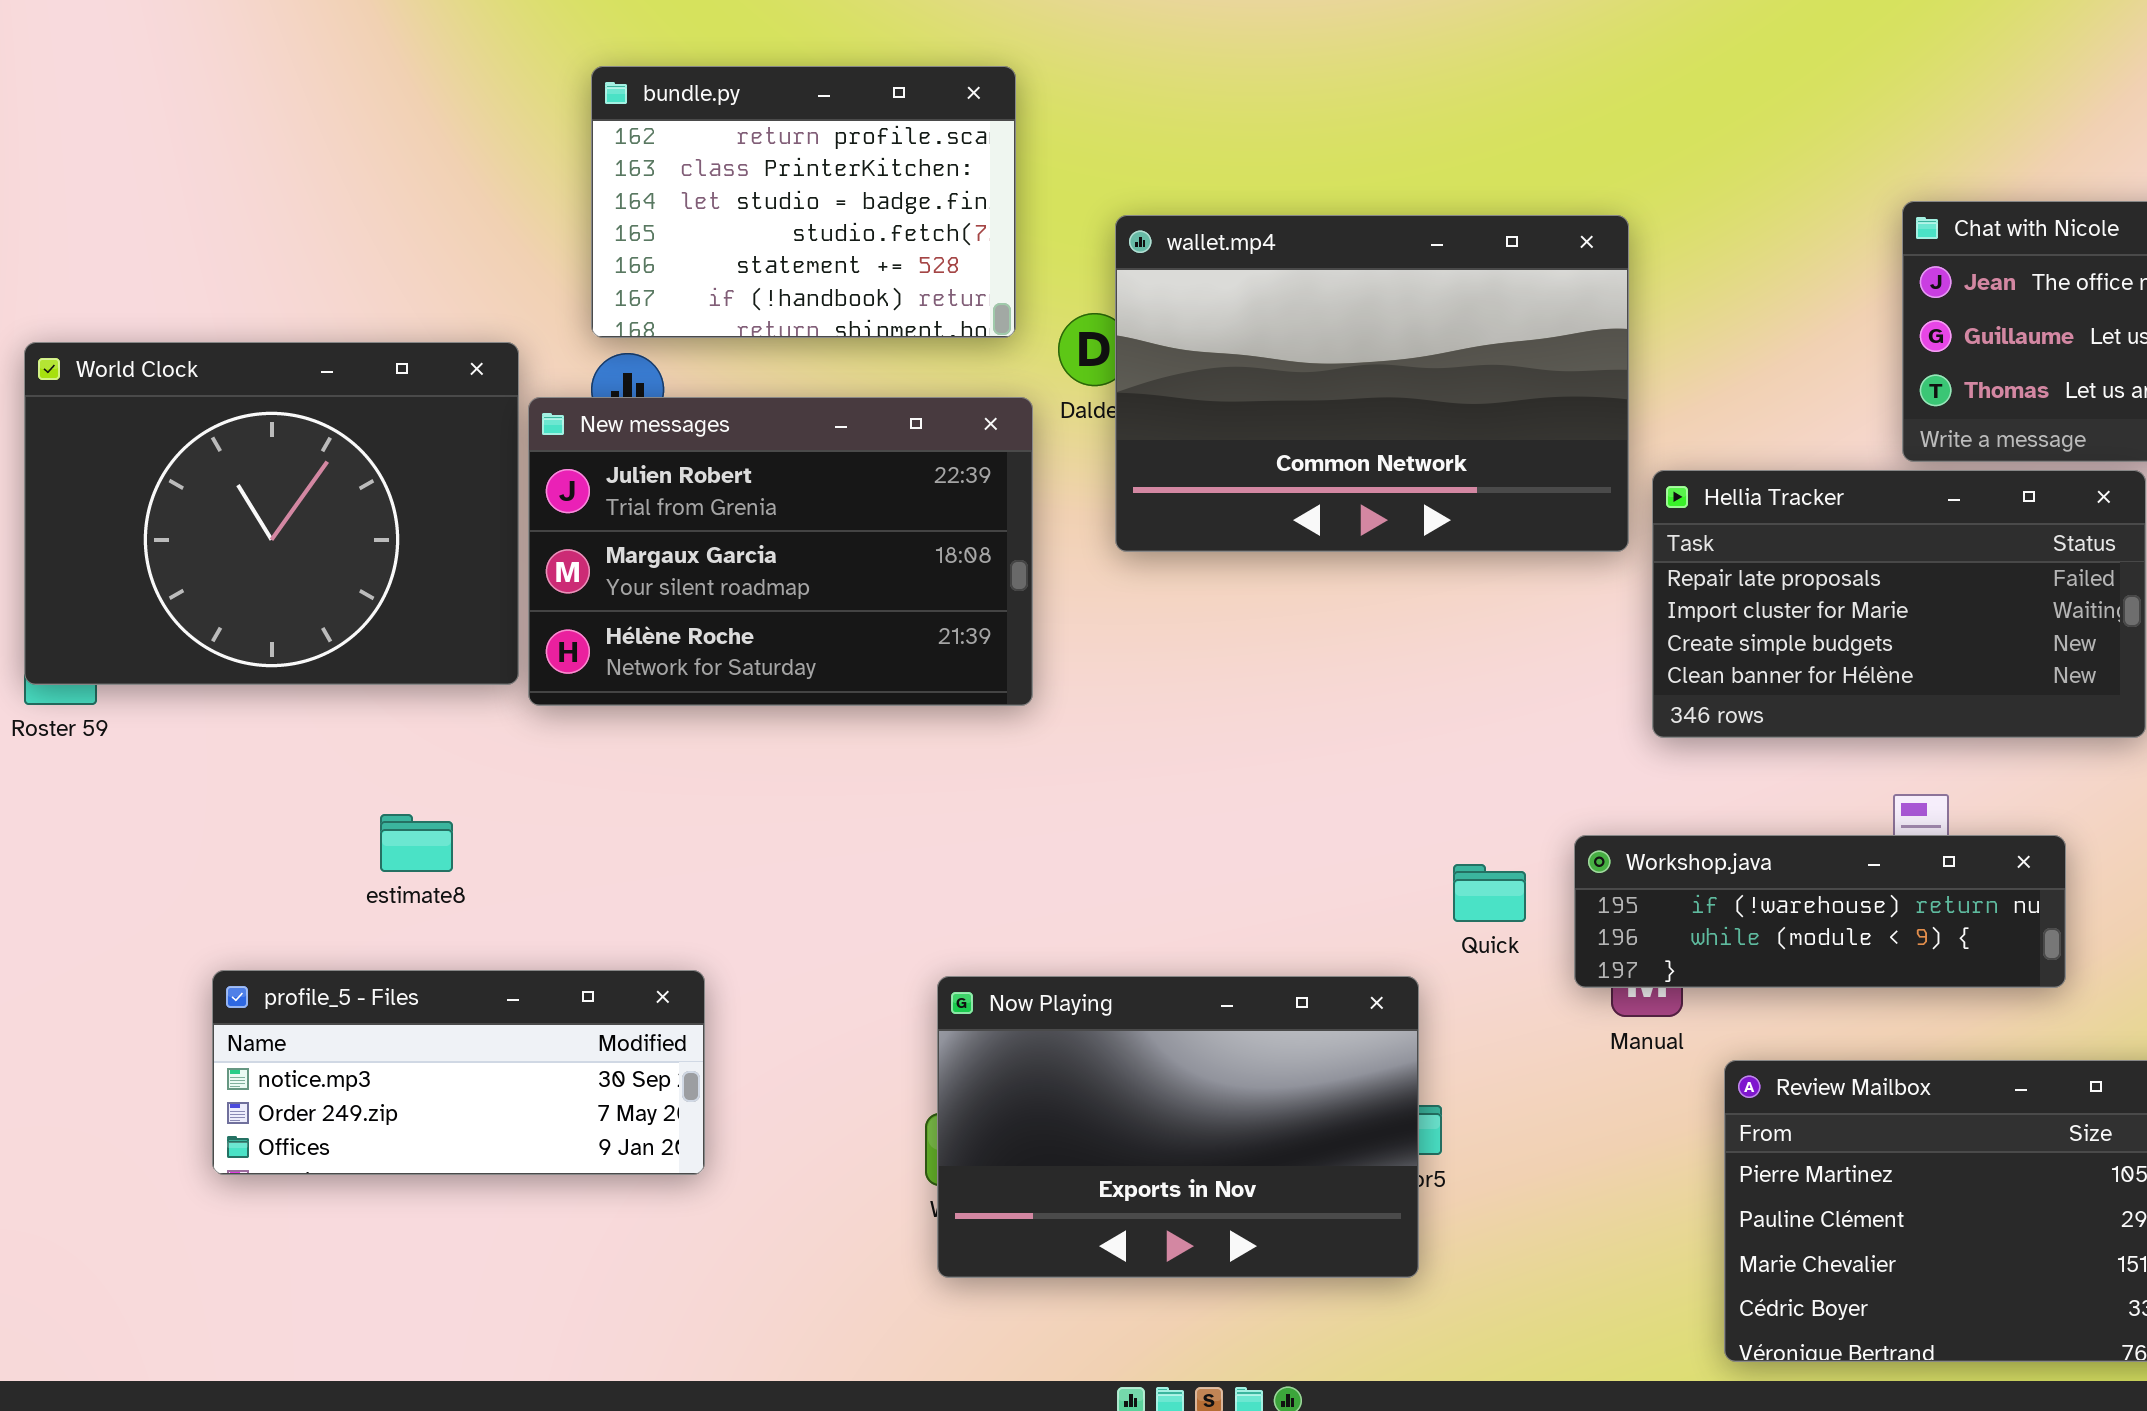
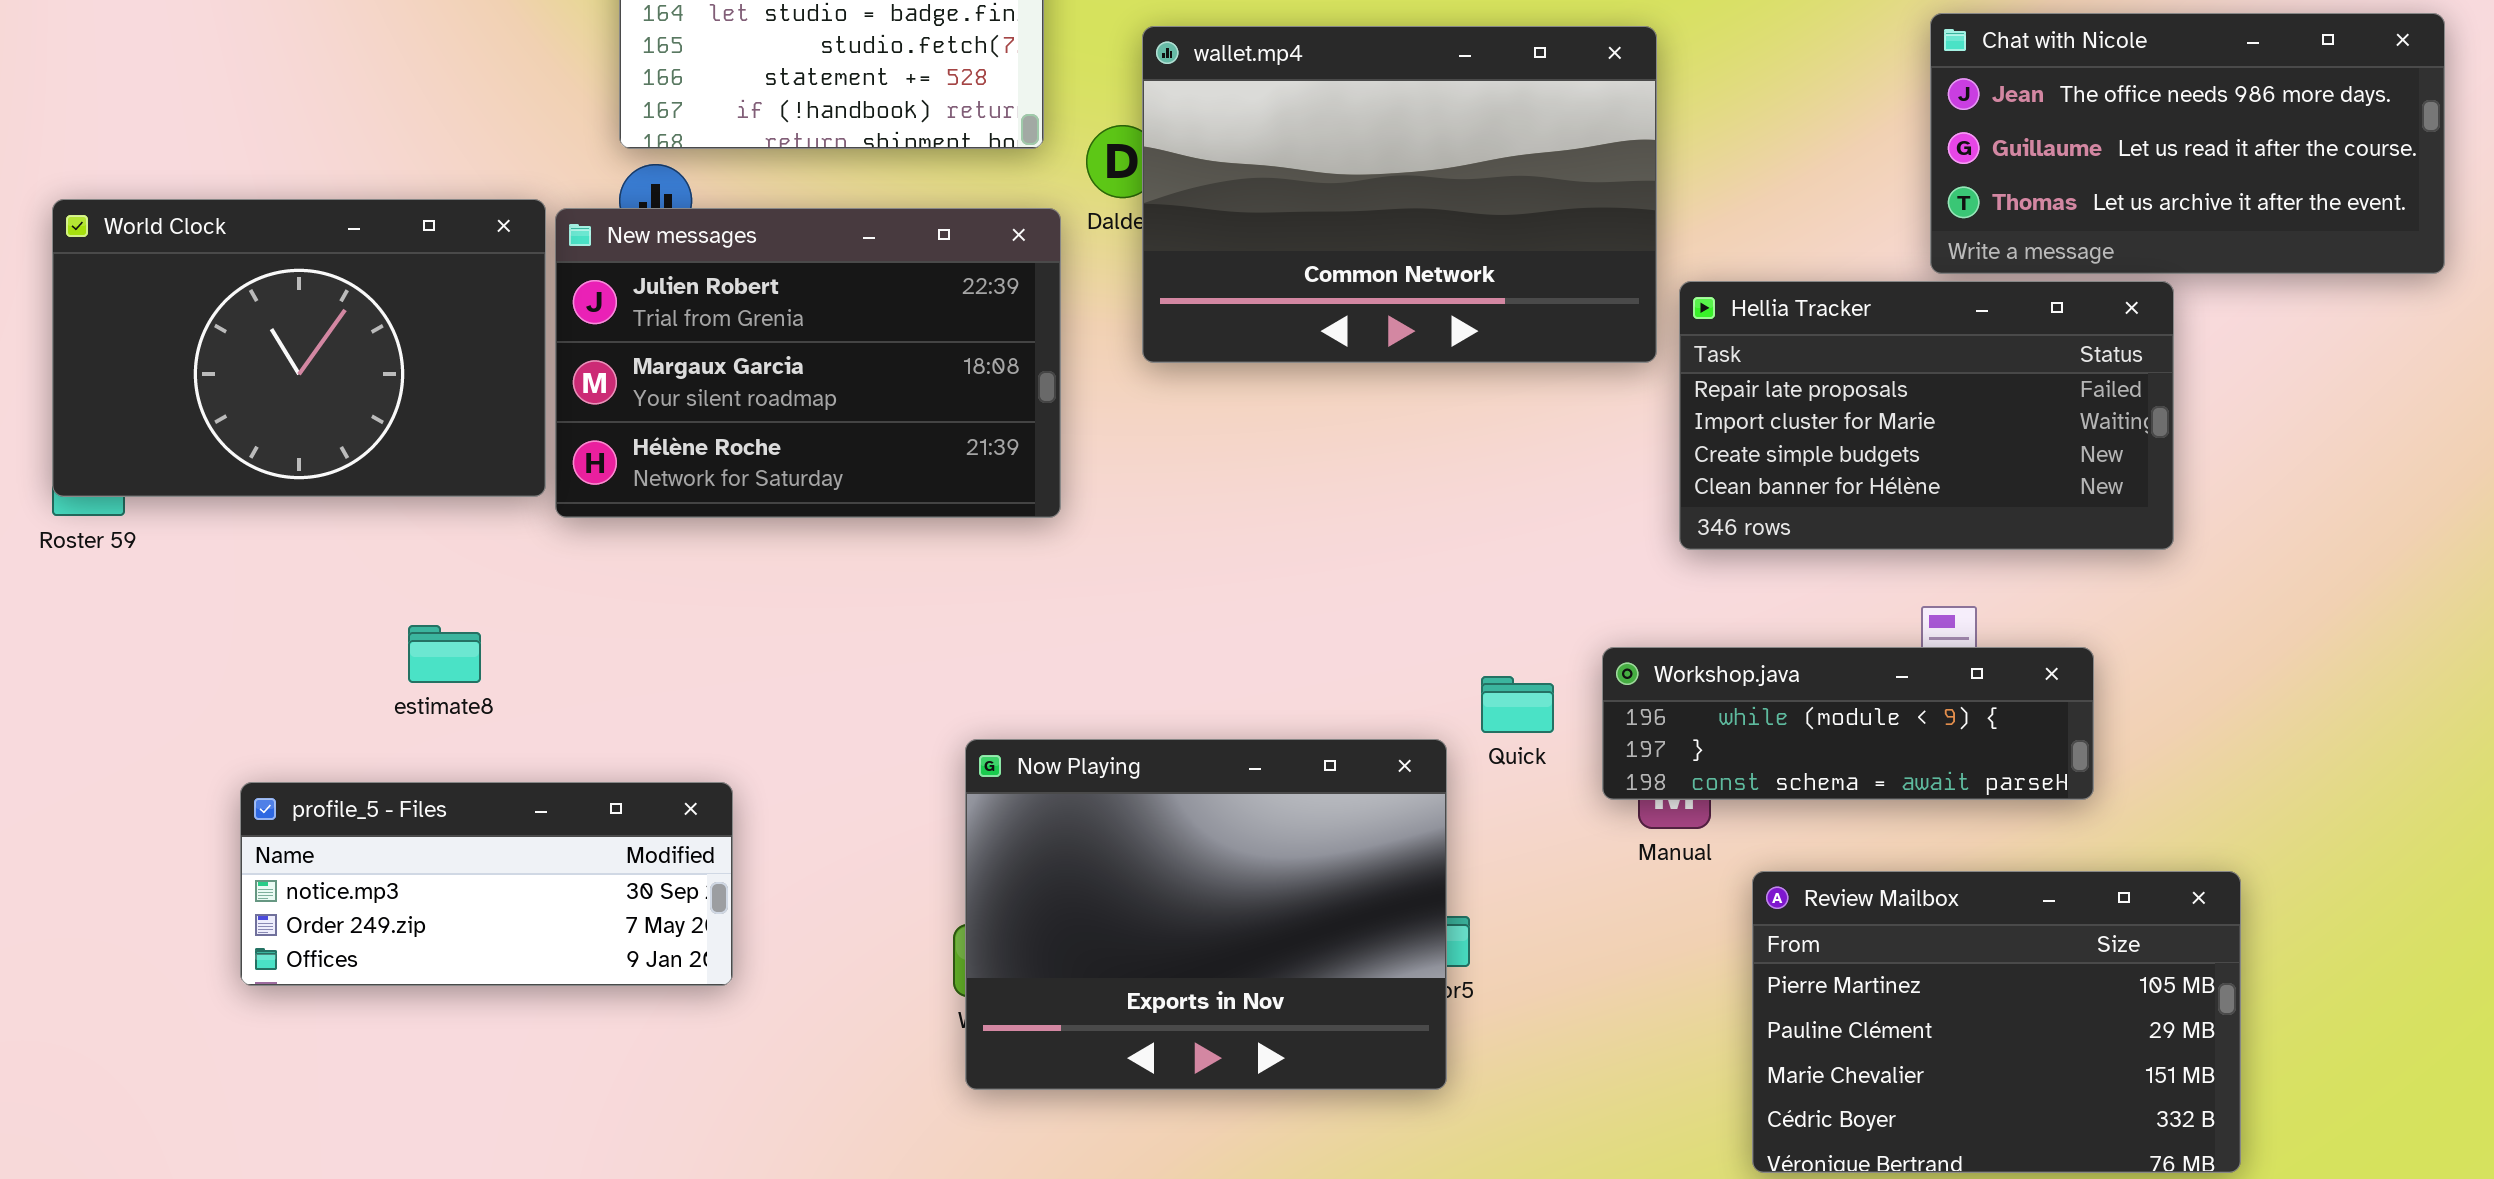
World Clock: [24,342,519,685] -> [52,199,546,497], resized
Workshop.java: [1574,835,2066,988] -> [1602,647,2094,800], scrolled down 1 row
Now Playing: [937,976,1419,1278] -> [965,739,1447,1090], resized

